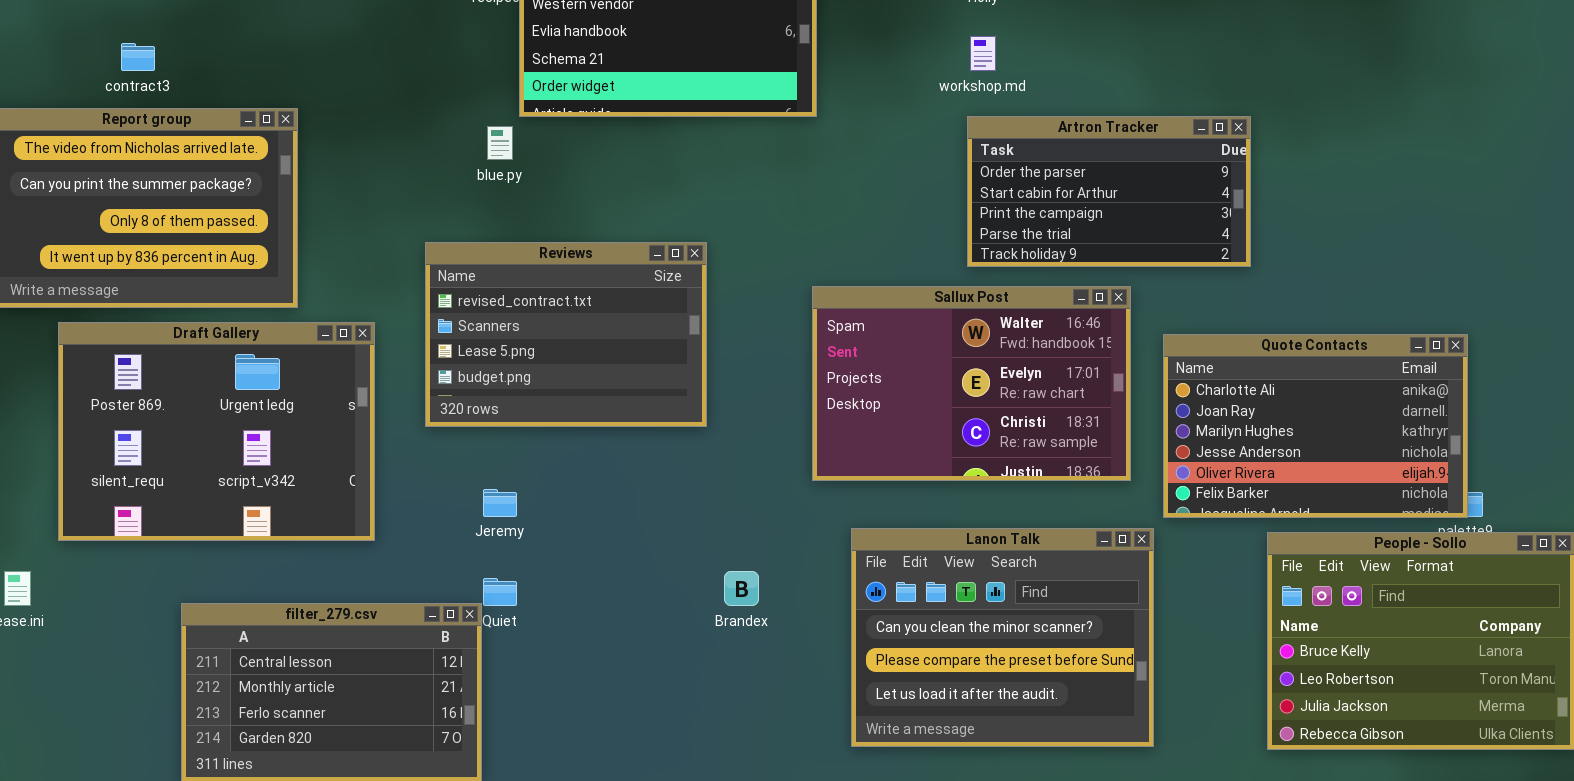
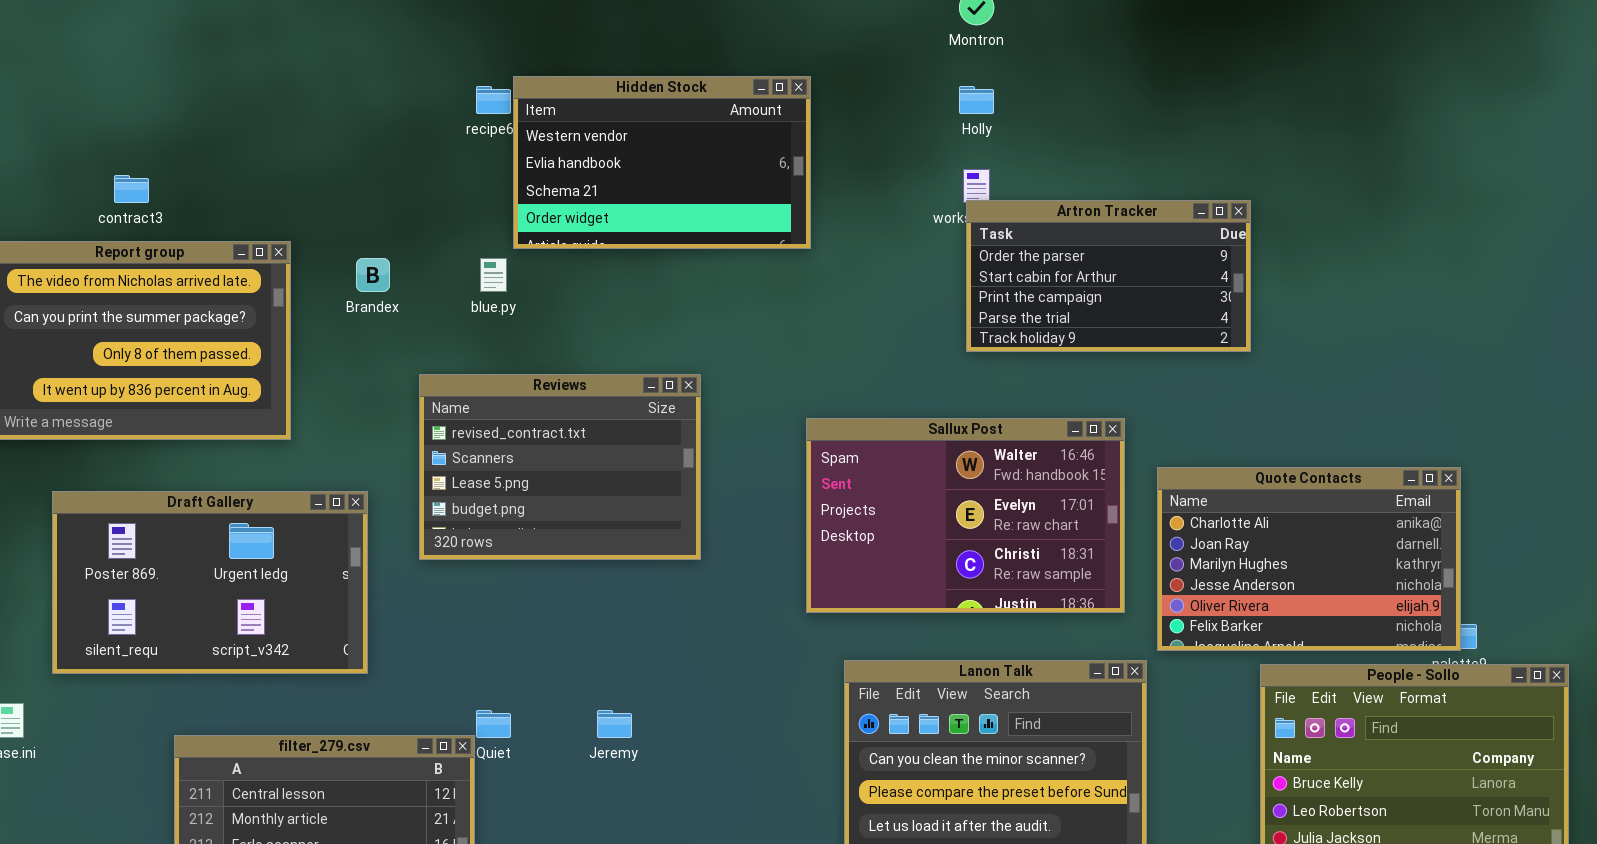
Artron Tracker: [967,116,1251,267] -> [966,200,1251,352], moved
Draft Gallery: [58,322,375,541] -> [52,491,368,674], resized
Jeremy: [483,489,517,517] -> [597,710,632,738], moved
Brandex: [724,571,759,606] -> [356,258,390,292], moved

